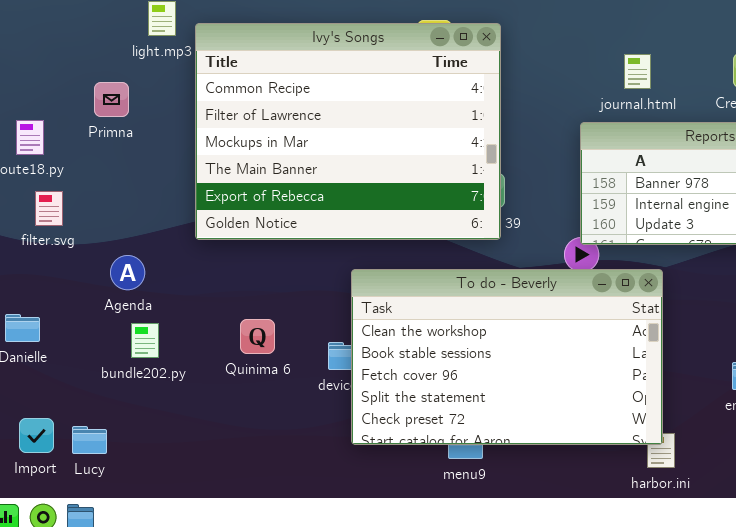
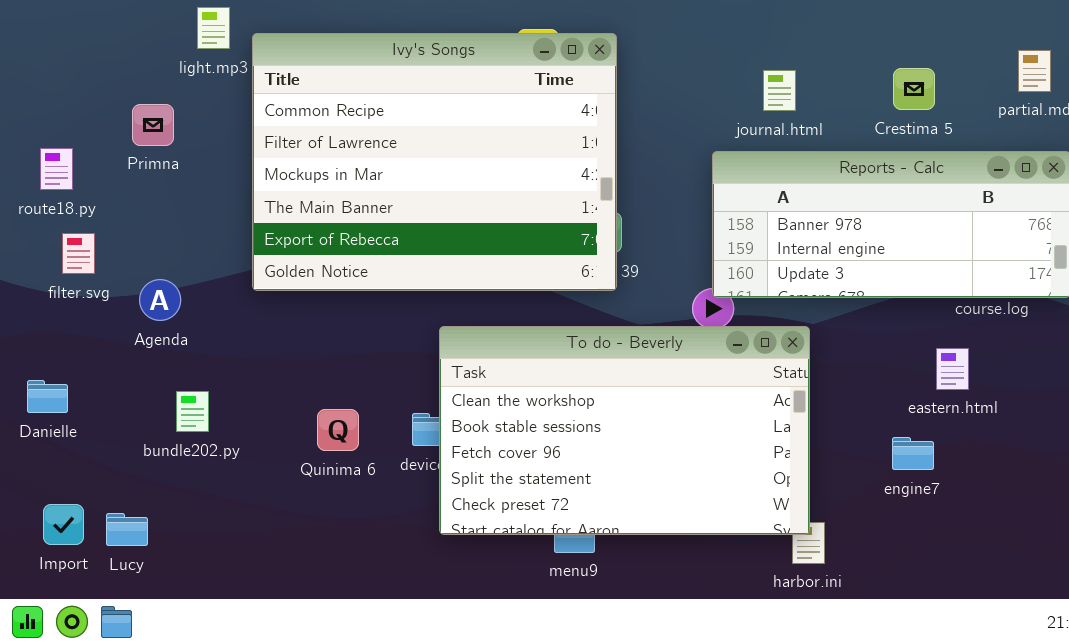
Agenda: [110,255,145,290] -> [139,279,181,321], moved
Quinima 6: [240,319,275,354] -> [317,409,359,451], moved

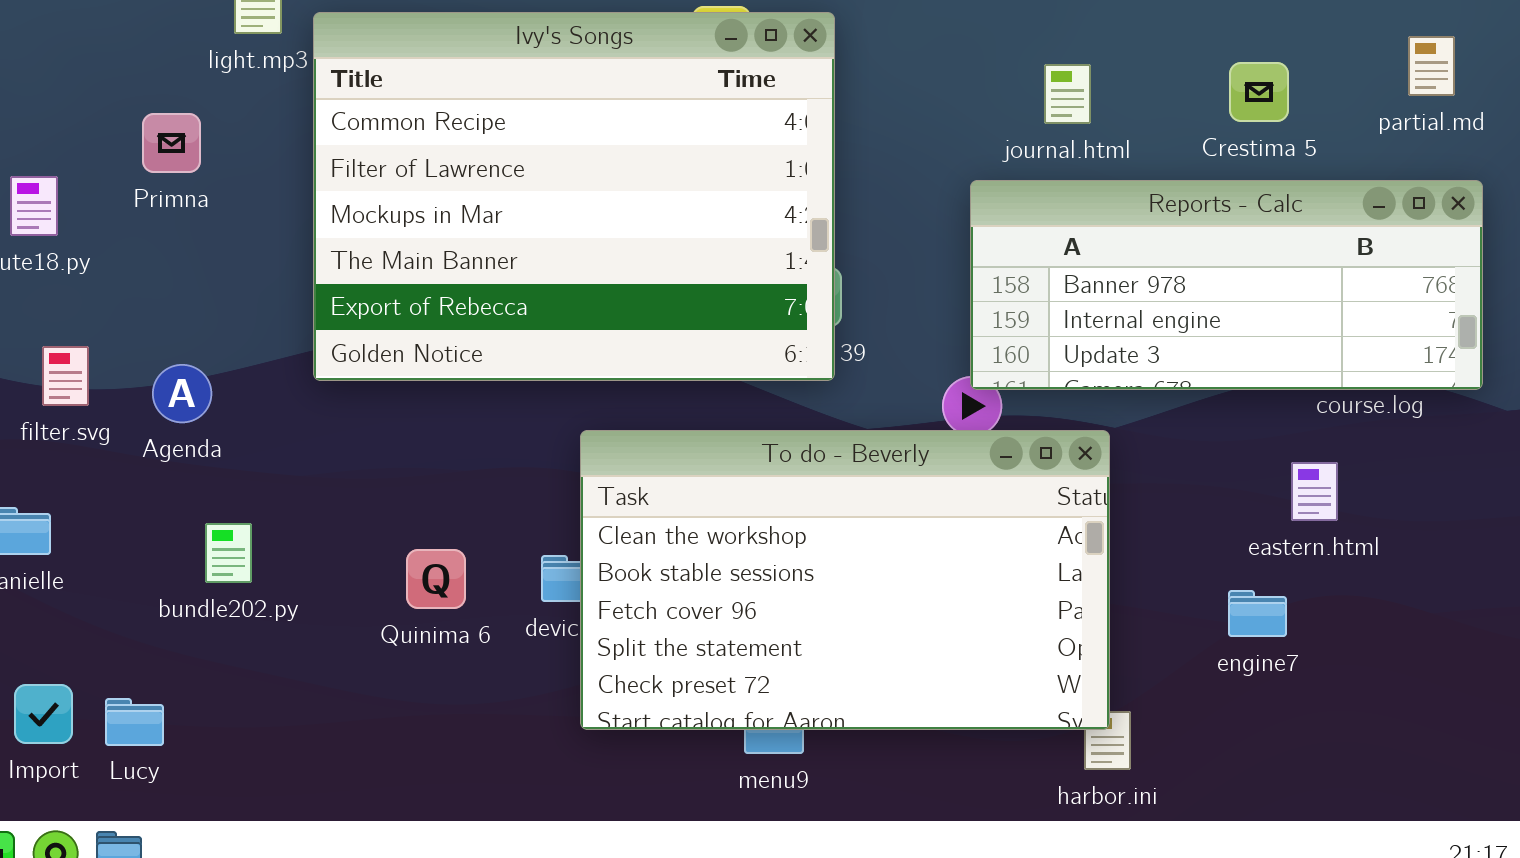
filter.svg: [62,233,95,274] -> [42,346,89,406], moved

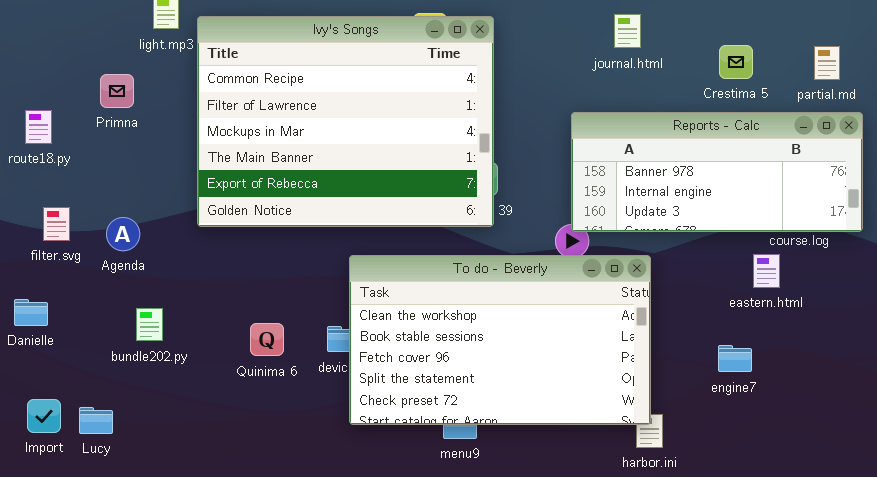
partial.md: [1408,36,1455,96] -> [814,46,840,80], moved
journal.html: [1044,64,1091,124] -> [614,14,641,48], moved
eastern.html: [1291,462,1338,521] -> [753,254,780,288], moved

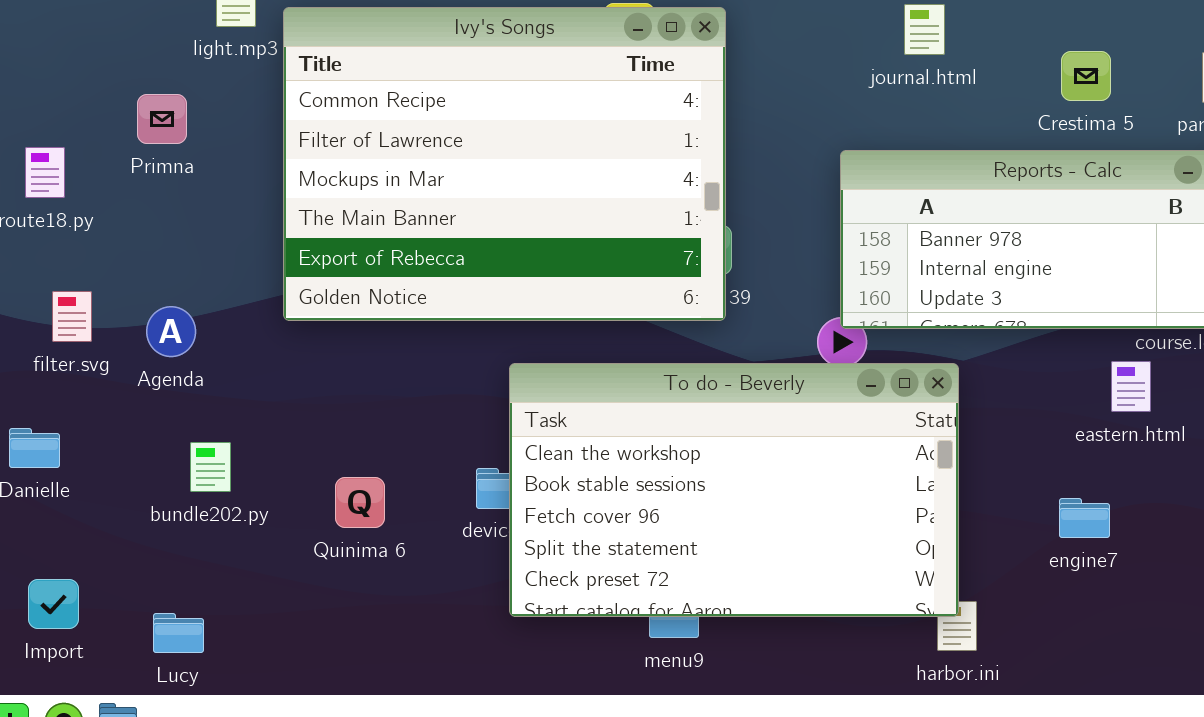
Quinima 6: [250,323,284,356] -> [335,477,385,528], moved
Lucy: [79,407,113,434] -> [153,613,204,653], moved

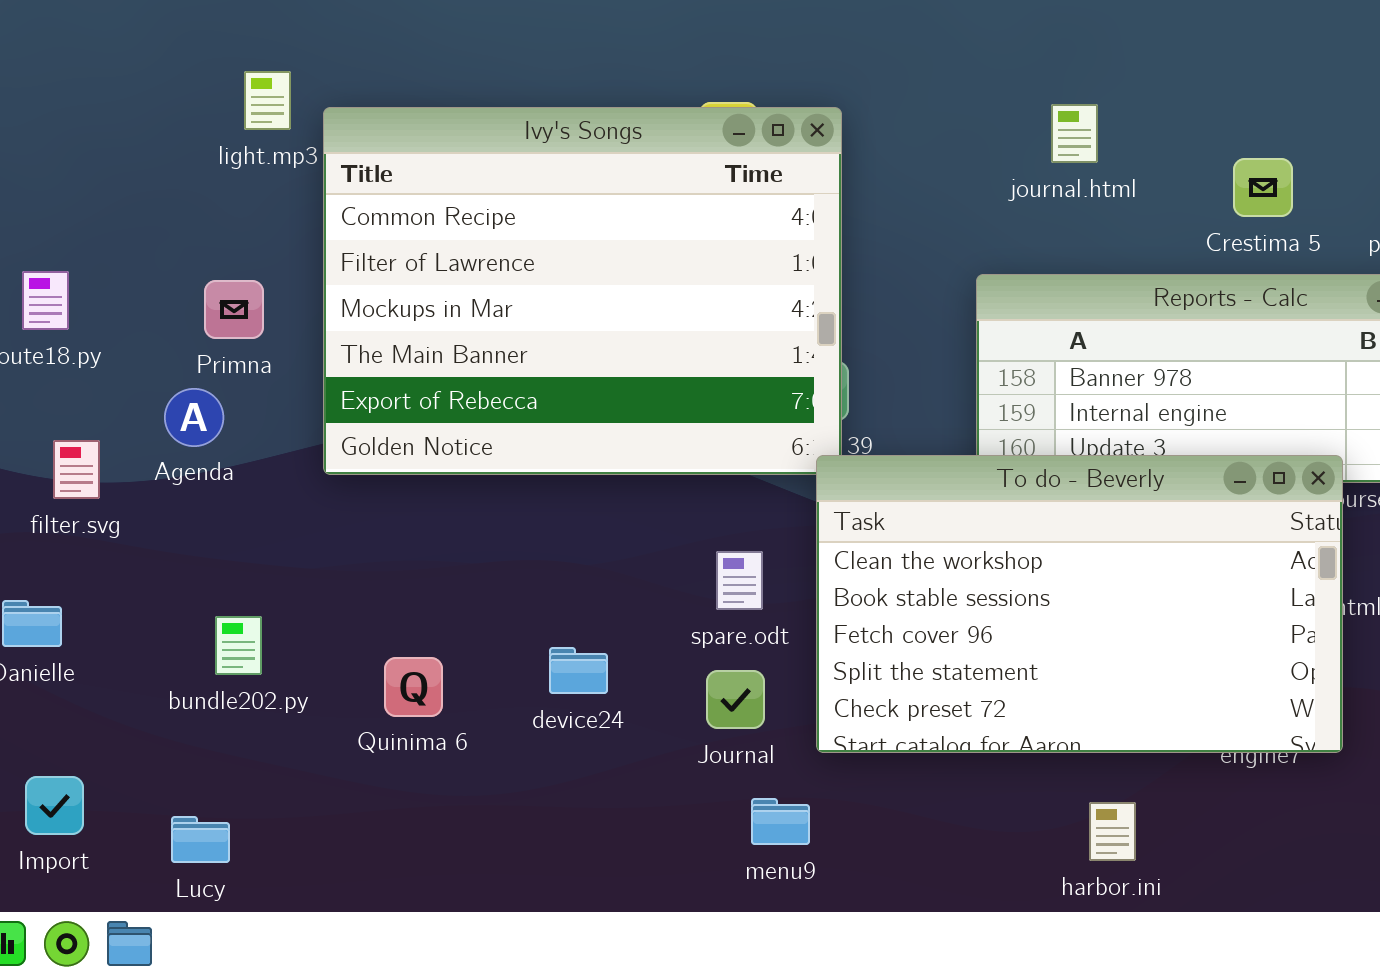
Primna: [137,94,187,144] -> [204,280,264,339], moved
Agenda: [146,306,196,357] -> [164,388,224,447], moved
To do - Beverly: [509,363,959,617] -> [816,455,1343,753], moved

